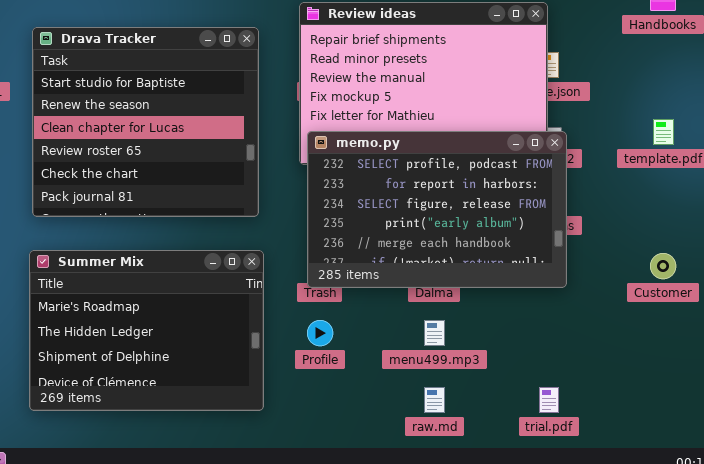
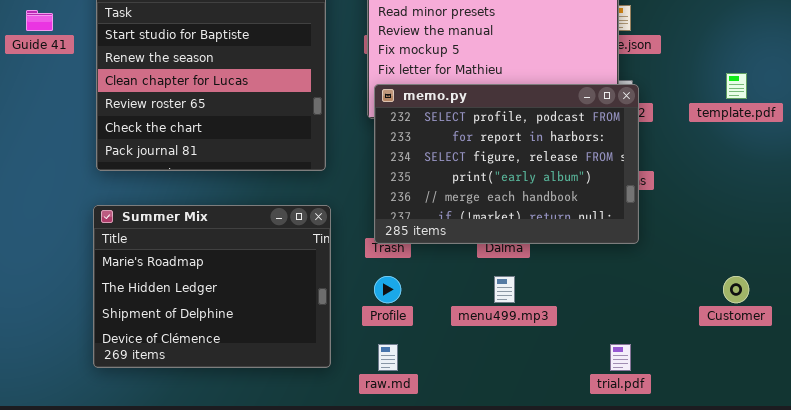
Customer: [650,253,676,279] -> [723,276,749,303], moved
raw.md: [424,387,445,413] -> [378,344,398,371], moved

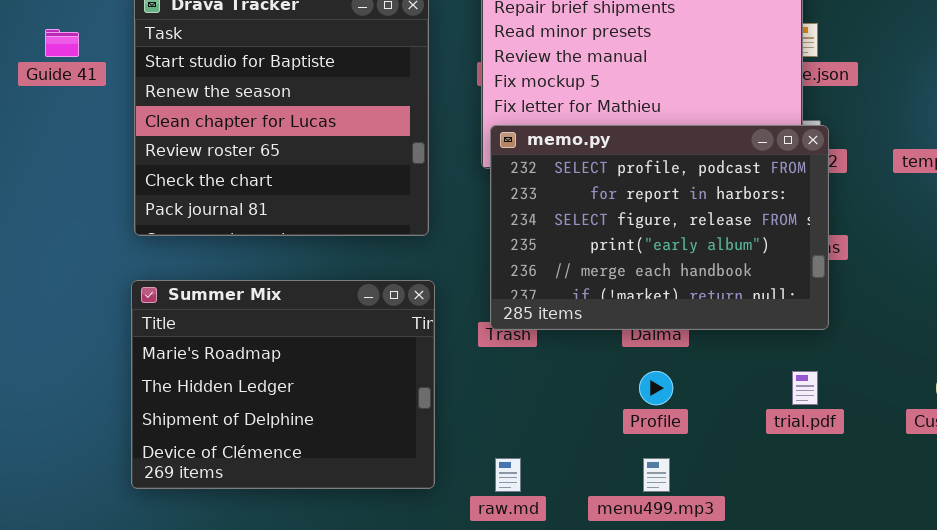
Profile: [374,276,401,303] -> [639,371,673,405], moved
menu499.mp3: [494,276,515,303] -> [643,458,670,492], moved
trial.pdf: [610,344,631,371] -> [792,371,818,405], moved

